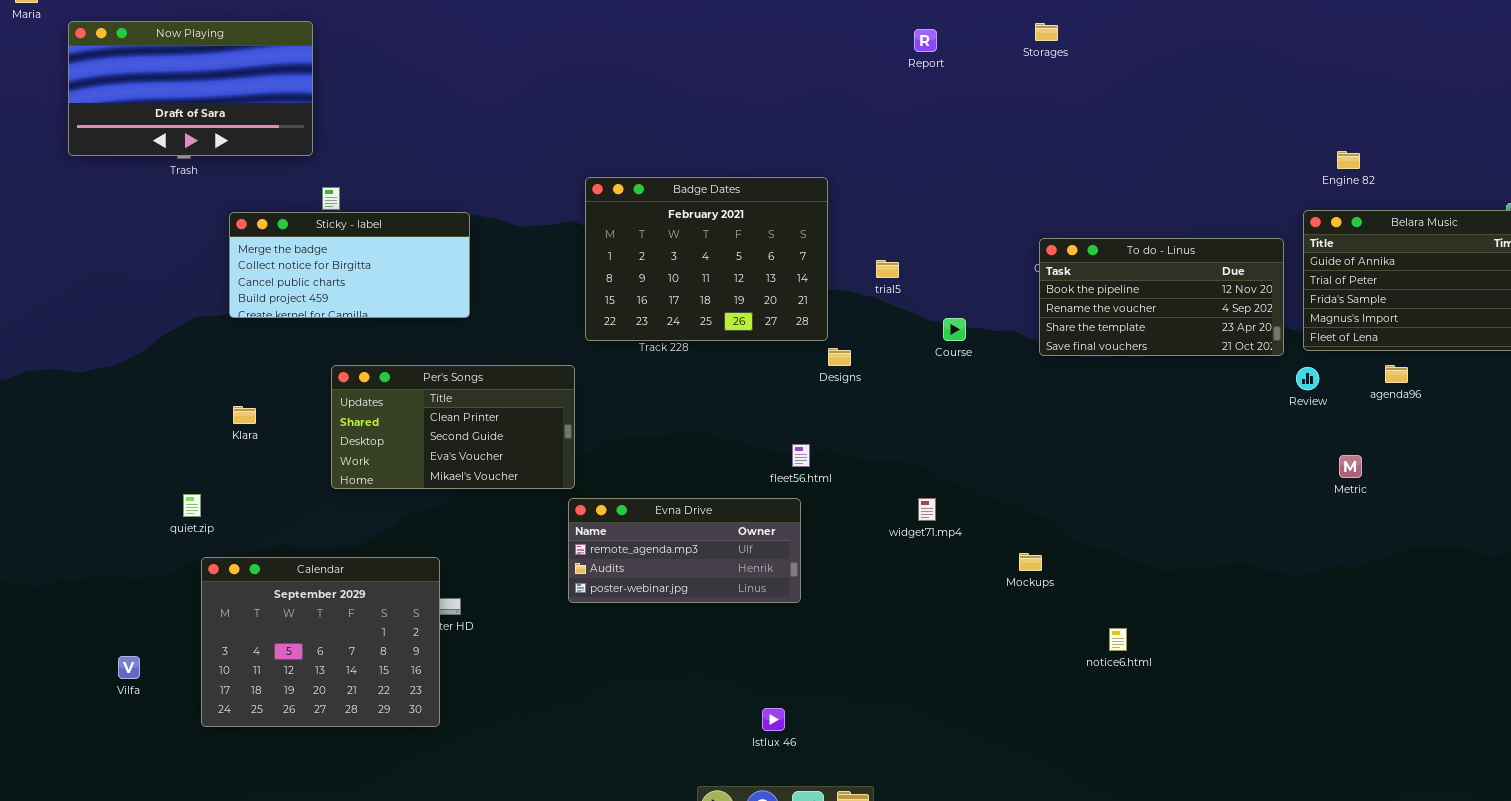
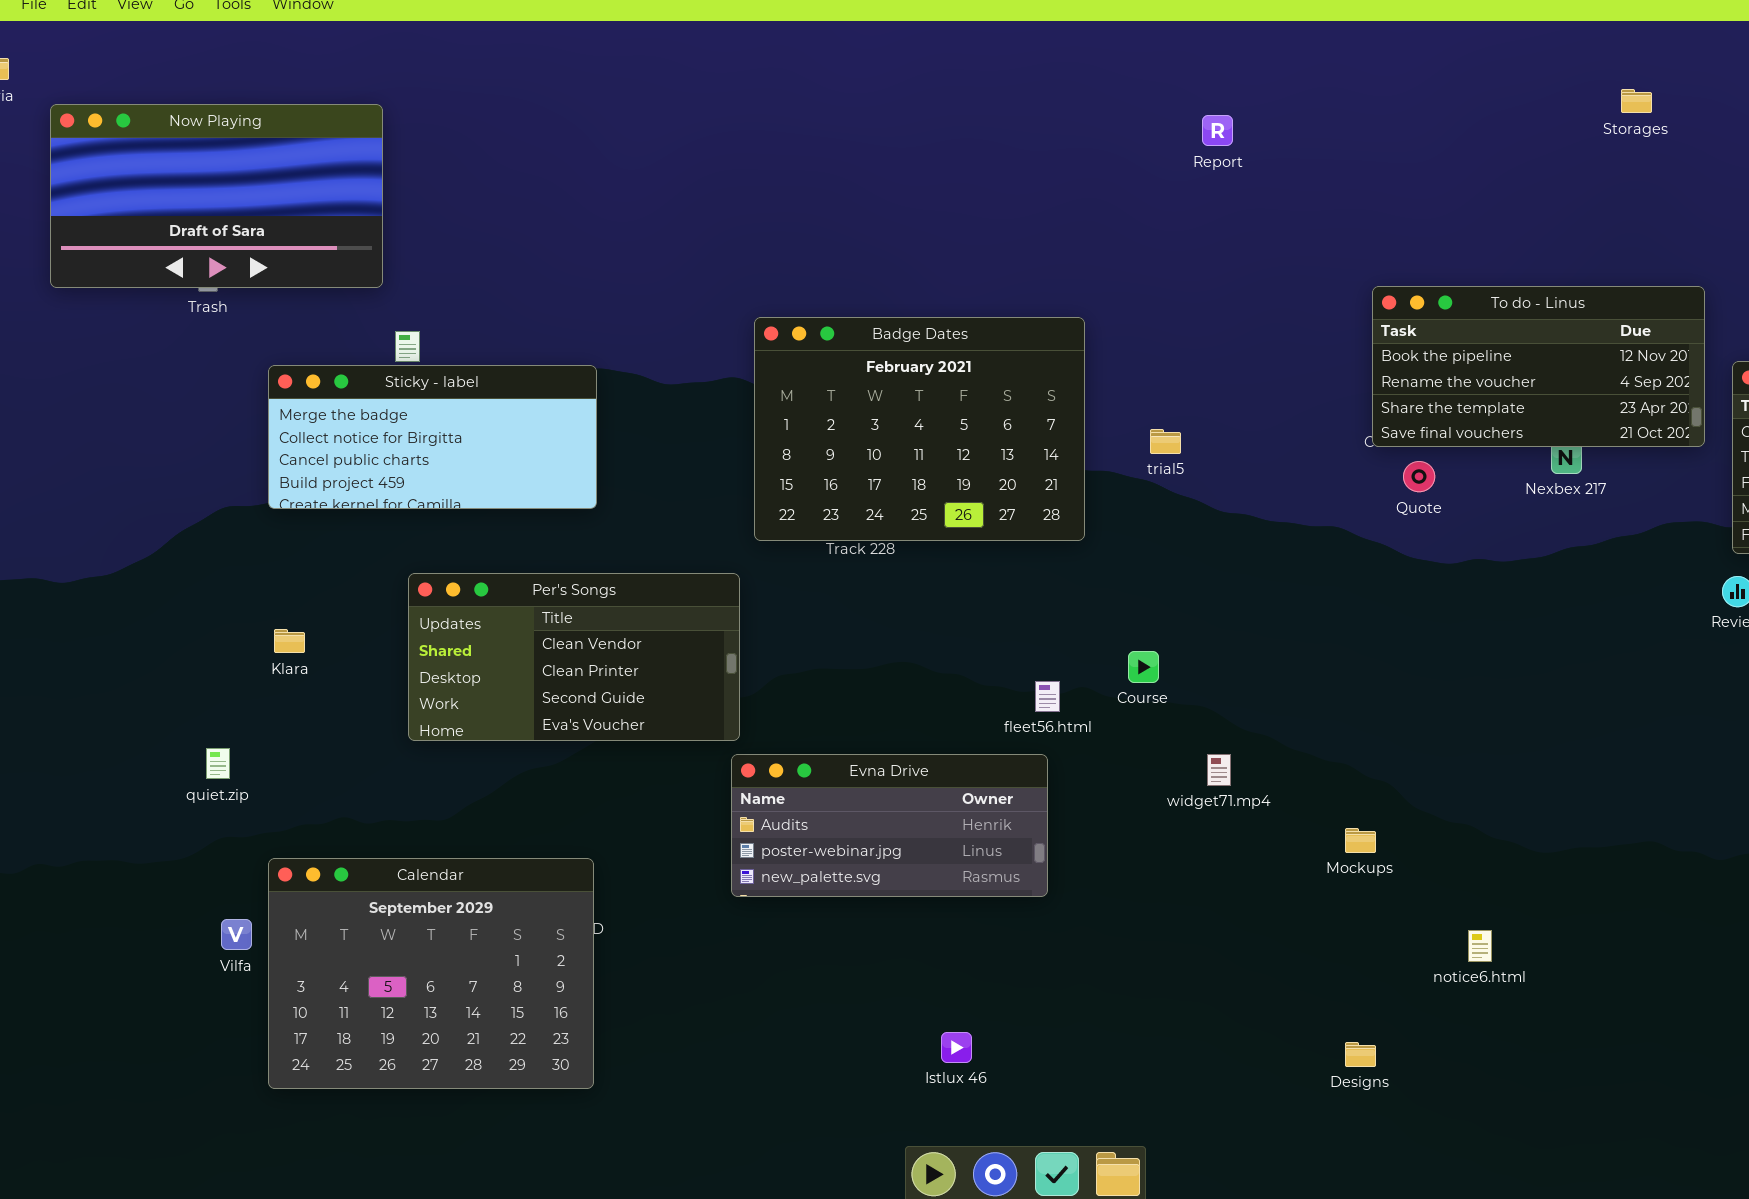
Storages: [1035,23,1058,41] -> [1621,89,1652,113], moved
To do - Linus: [1039,238,1284,356] -> [1372,286,1705,447], moved
Course: [943,318,966,341] -> [1128,651,1159,683], moved
Designs: [828,348,851,366] -> [1345,1042,1376,1067], moved
Per's Songs: [331,365,575,489] -> [408,573,740,741], scrolled up 1 row
Evna Drive: [568,498,801,603] -> [731,754,1048,897], scrolled down 1 row
Calendar: [201,557,440,727] -> [268,858,594,1089], moved
Vilfa: [118,656,140,679] -> [221,919,252,950], moved
Istlux 46: [762,708,785,731] -> [941,1032,972,1063], moved

